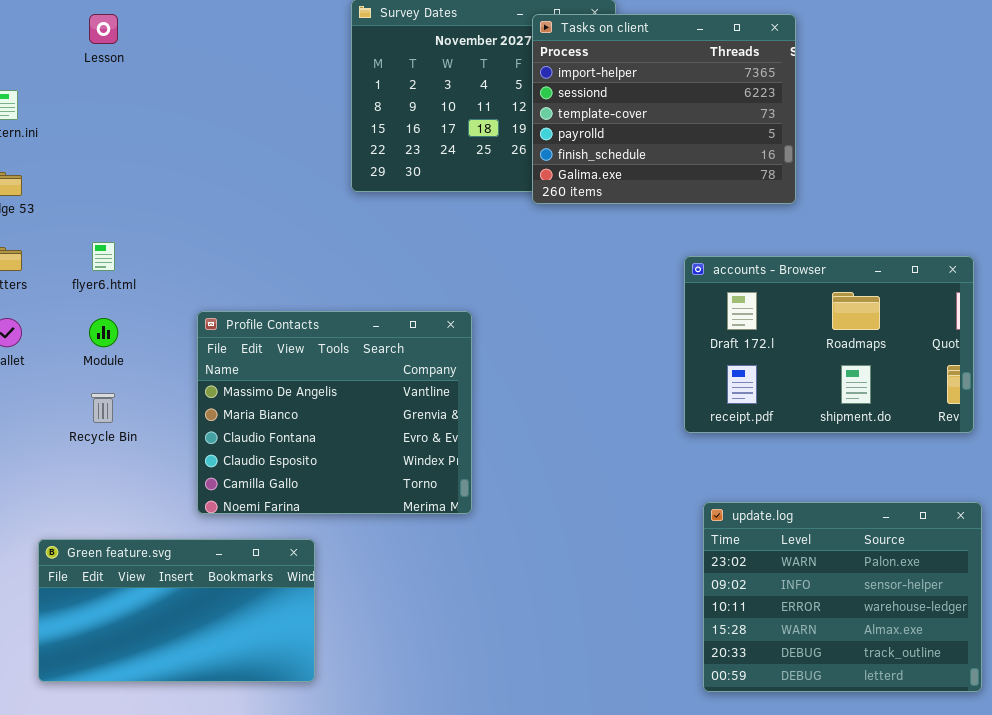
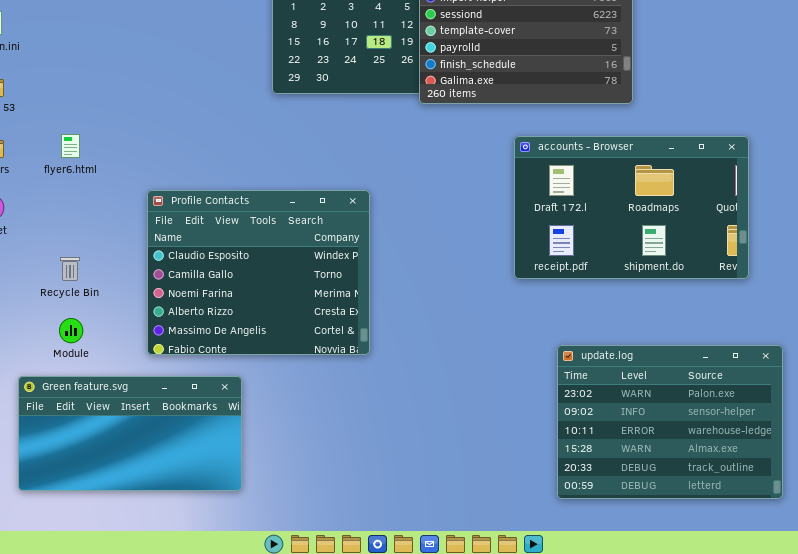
accounts - Browser: [684,256,974,433] -> [514,136,749,279], moved
Profile Contacts: [197,311,472,514] -> [147,190,370,355], scrolled down 3 rows
Module: [89,318,118,347] -> [59,318,83,343], moved

